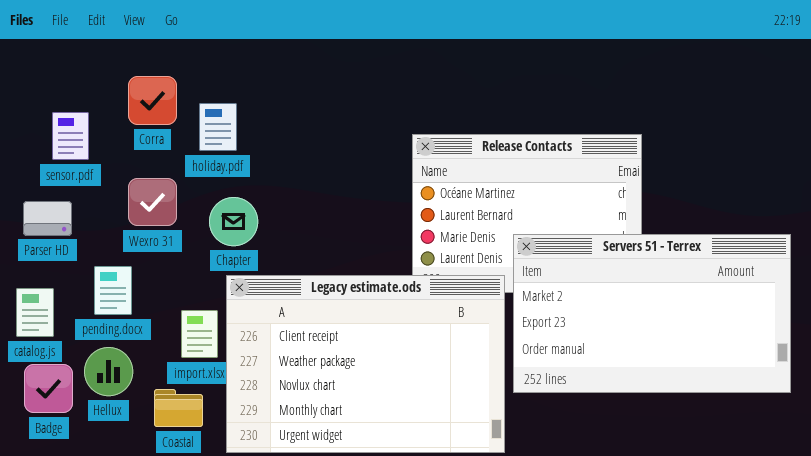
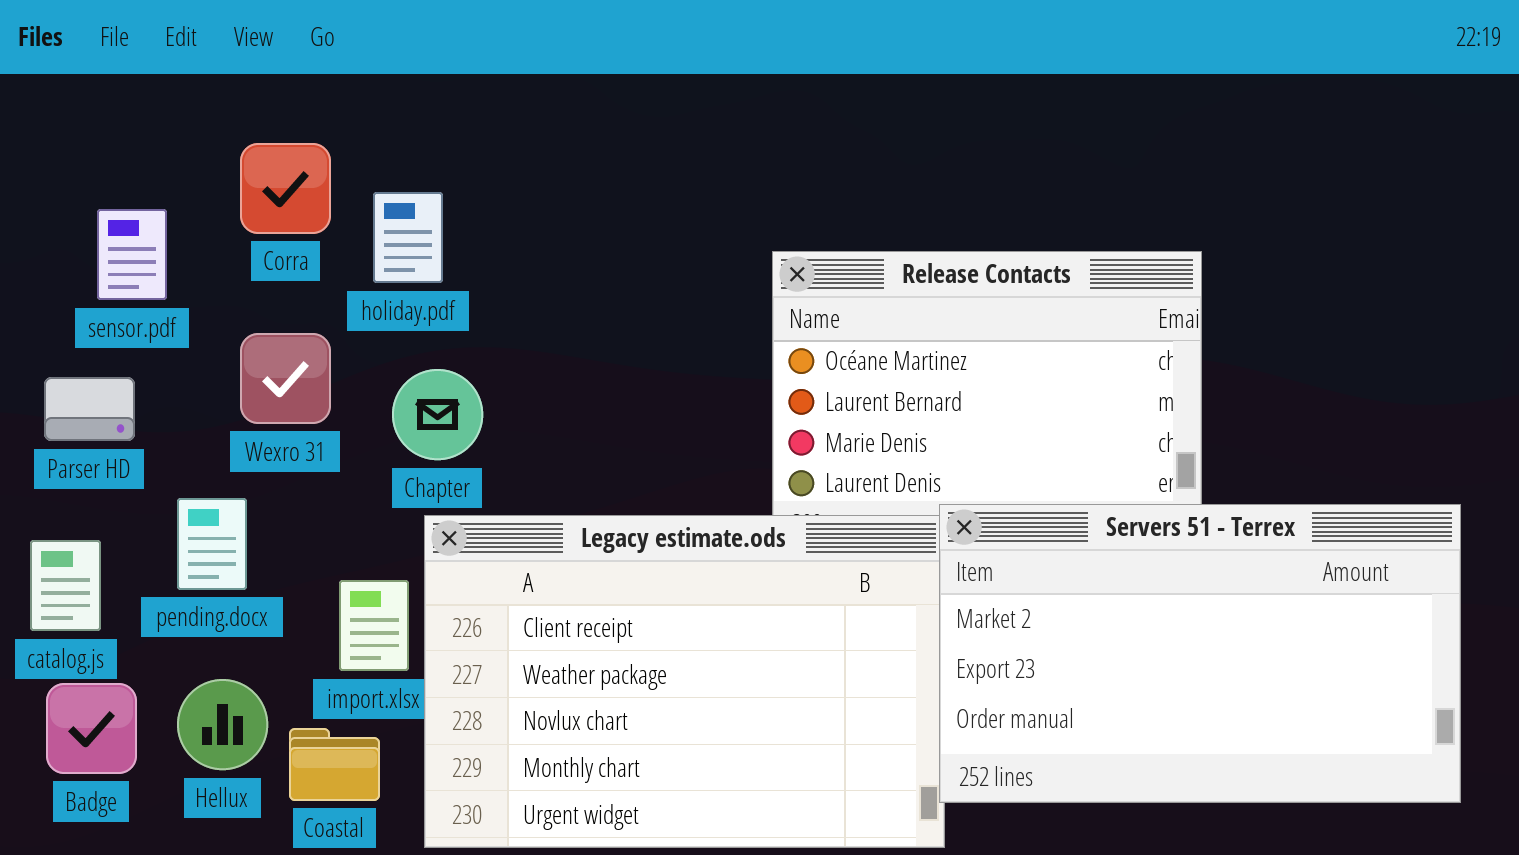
Servers 51 - Terrex: [513,234,791,393] -> [939,504,1461,803], moved
Hellux: [84,347,133,396] -> [177,679,268,770], moved

